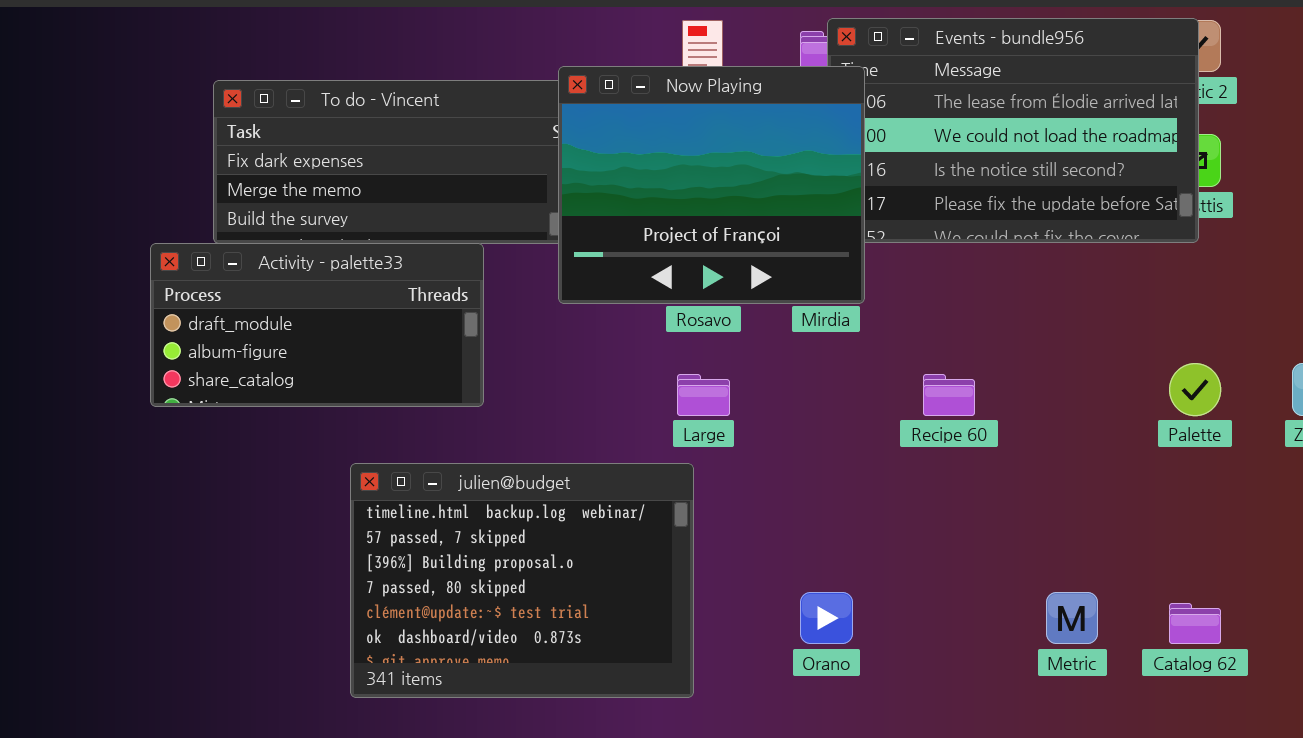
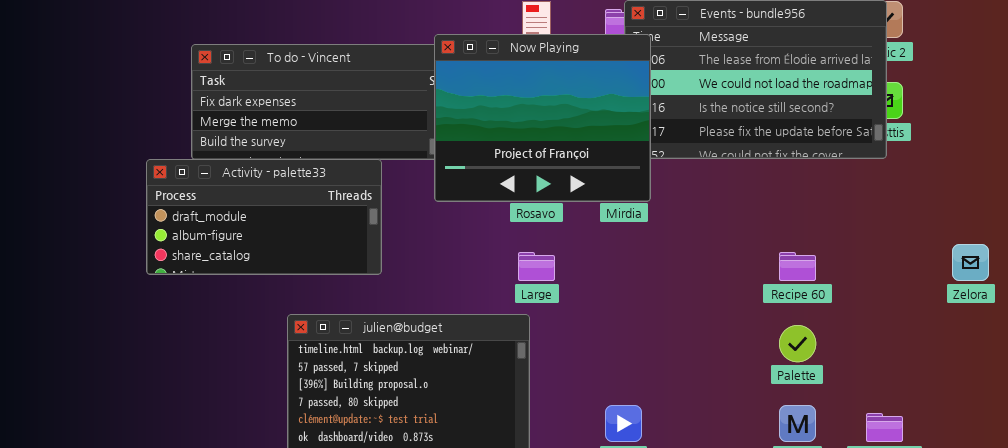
Palette: [1169,363,1221,416] -> [779,325,816,362], moved
Recipe 60: [923,374,975,416] -> [779,252,816,281], moved

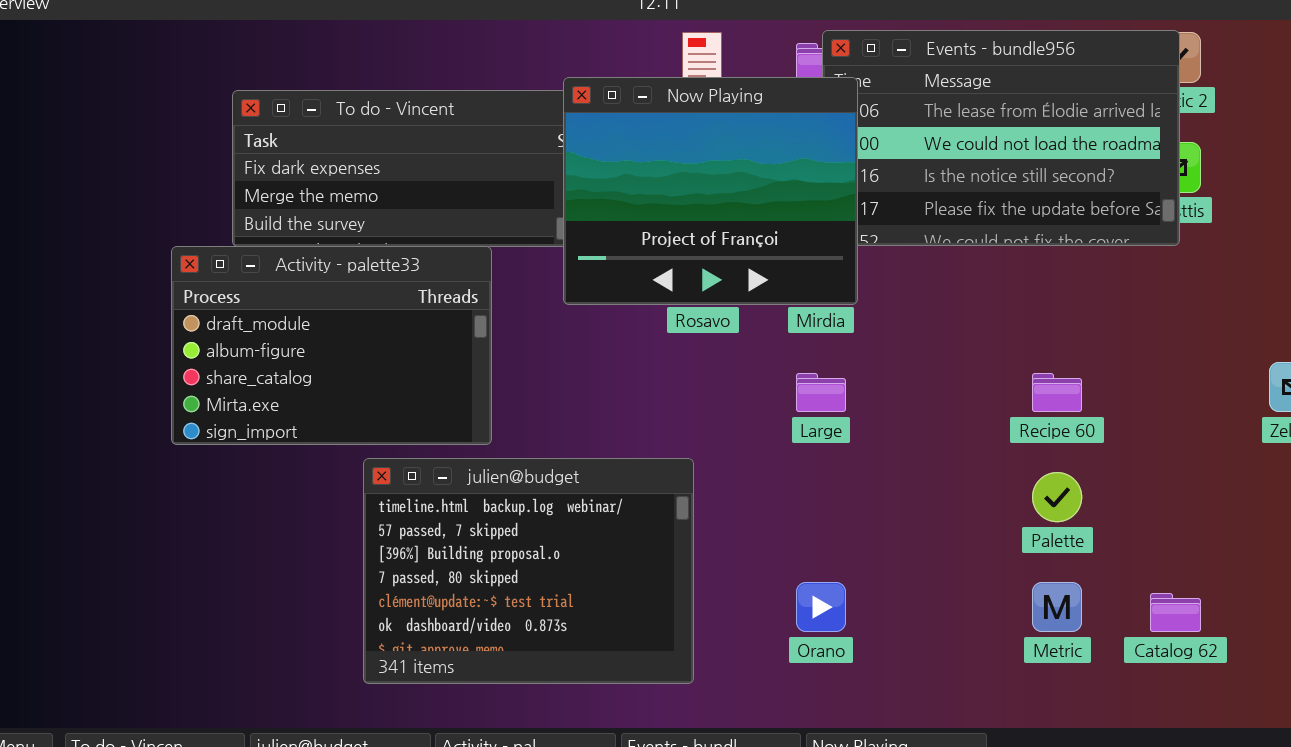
Activity - palette33: [146,159,382,275] -> [171,246,492,445], resized
Large: [518,252,555,281] -> [796,373,846,412], moved

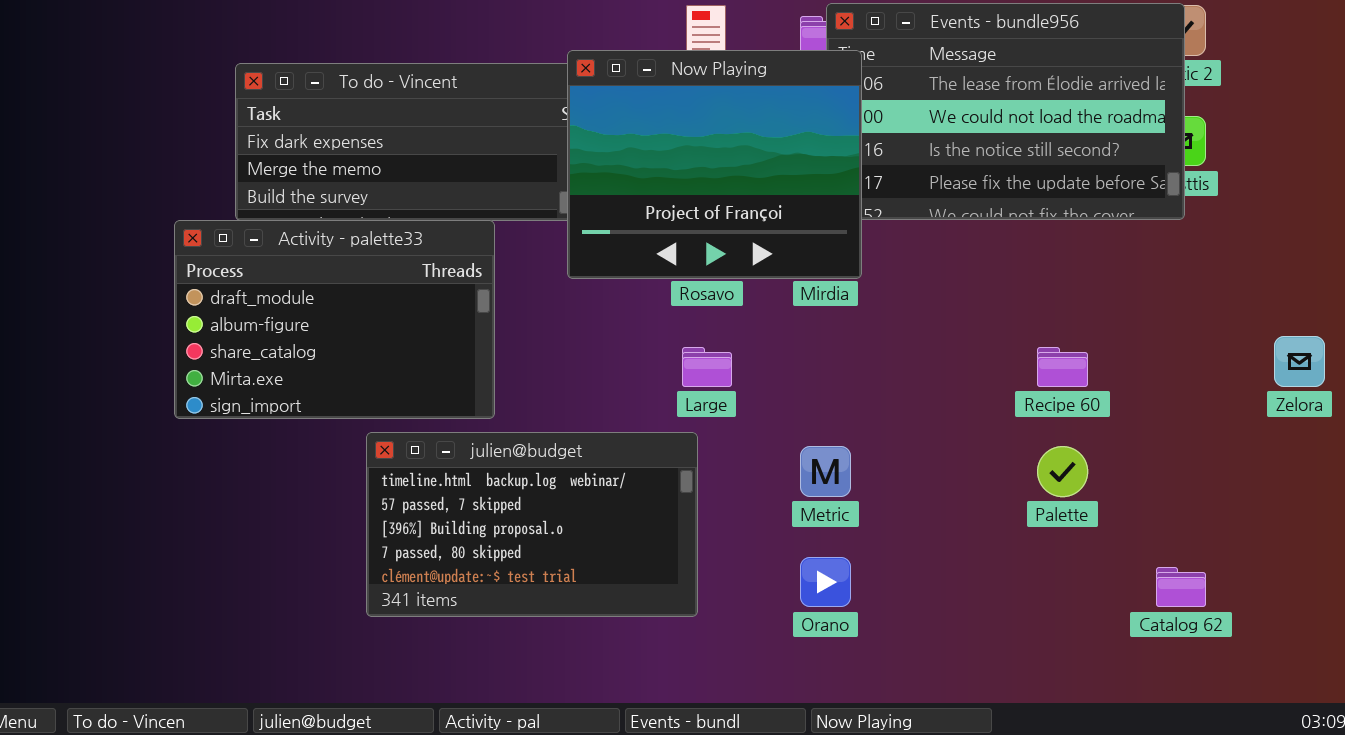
Large: [796,373,846,412] -> [682,347,732,387], moved
julien@budget: [363,458,694,684] -> [366,432,698,617], resized
Metric: [1032,582,1082,632] -> [800,446,851,497], moved

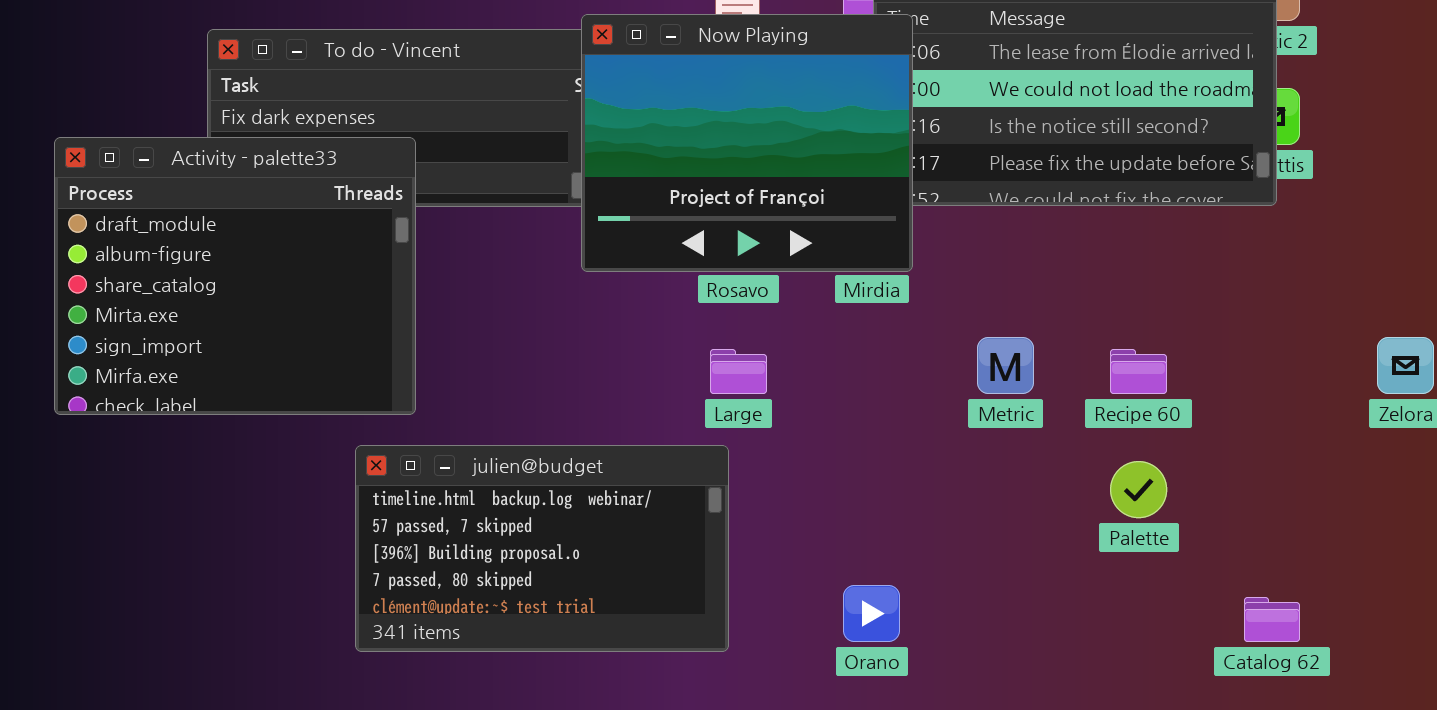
Activity - palette33: [174,220,495,419] -> [54,137,416,415], moved, resized
Metric: [800,446,851,497] -> [977,337,1034,394], moved

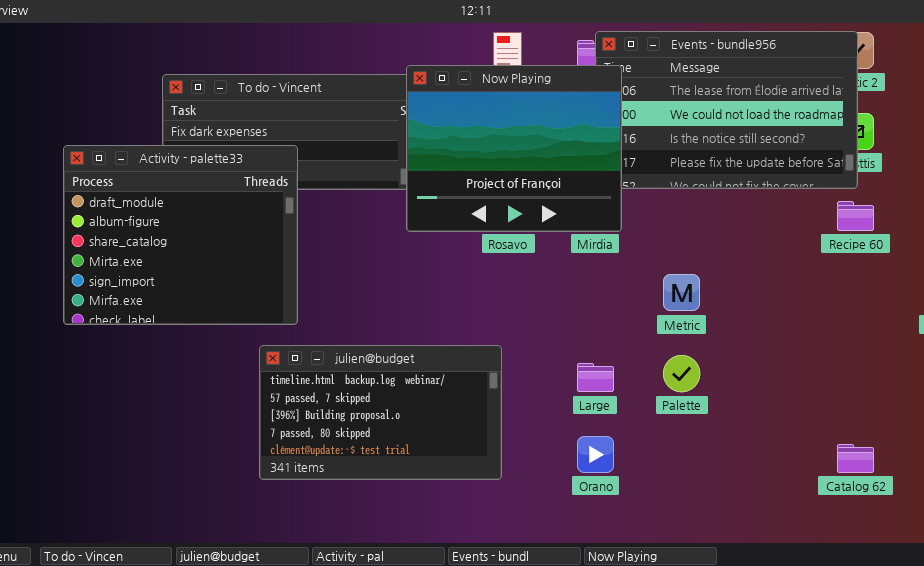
Large: [710,349,767,394] -> [577,363,614,392], moved
Recipe 60: [1110,349,1167,394] -> [837,201,874,231], moved
Palette: [1110,461,1167,518] -> [663,355,700,392], moved

